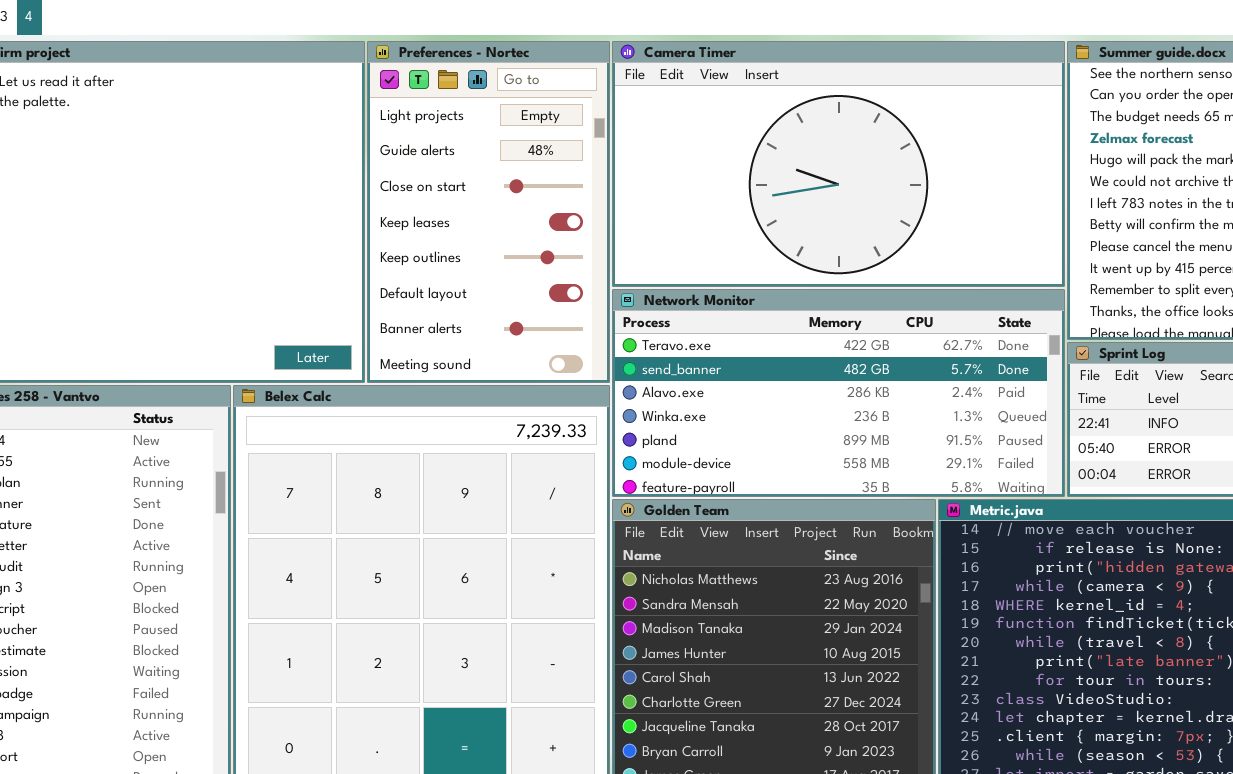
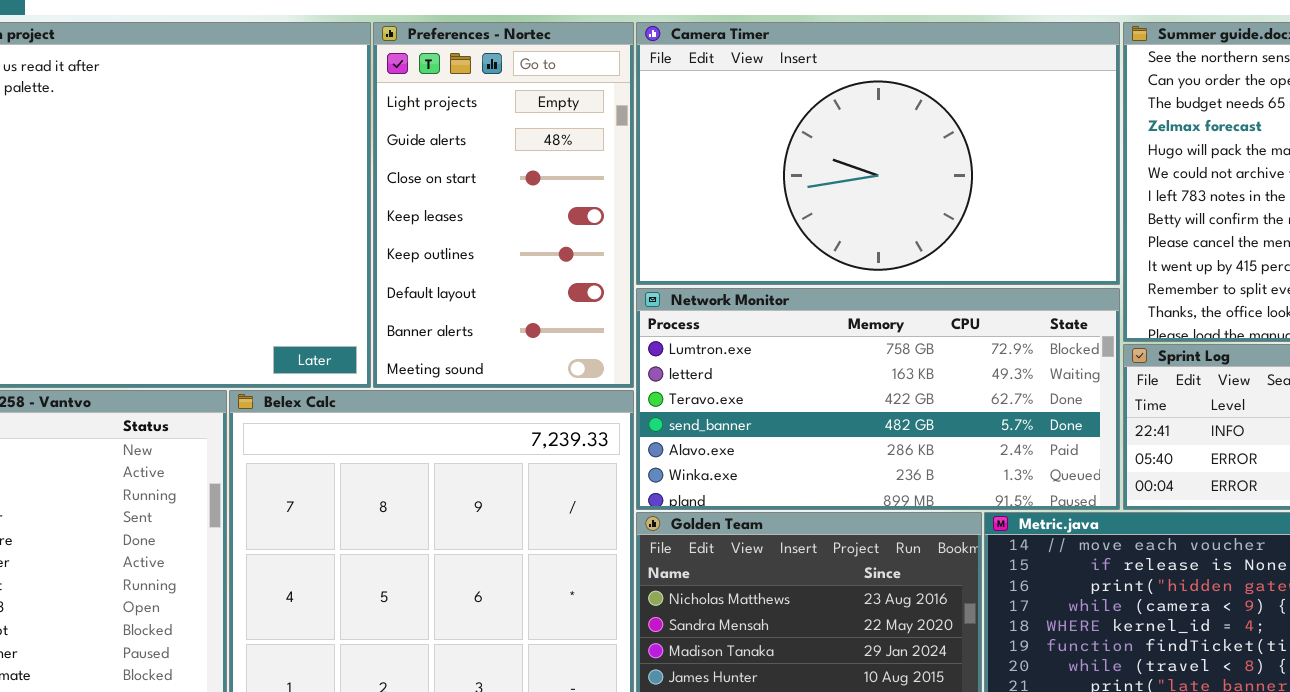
Network Monitor: [612,289,1065,497] -> [636,288,1120,510], scrolled up 2 rows

